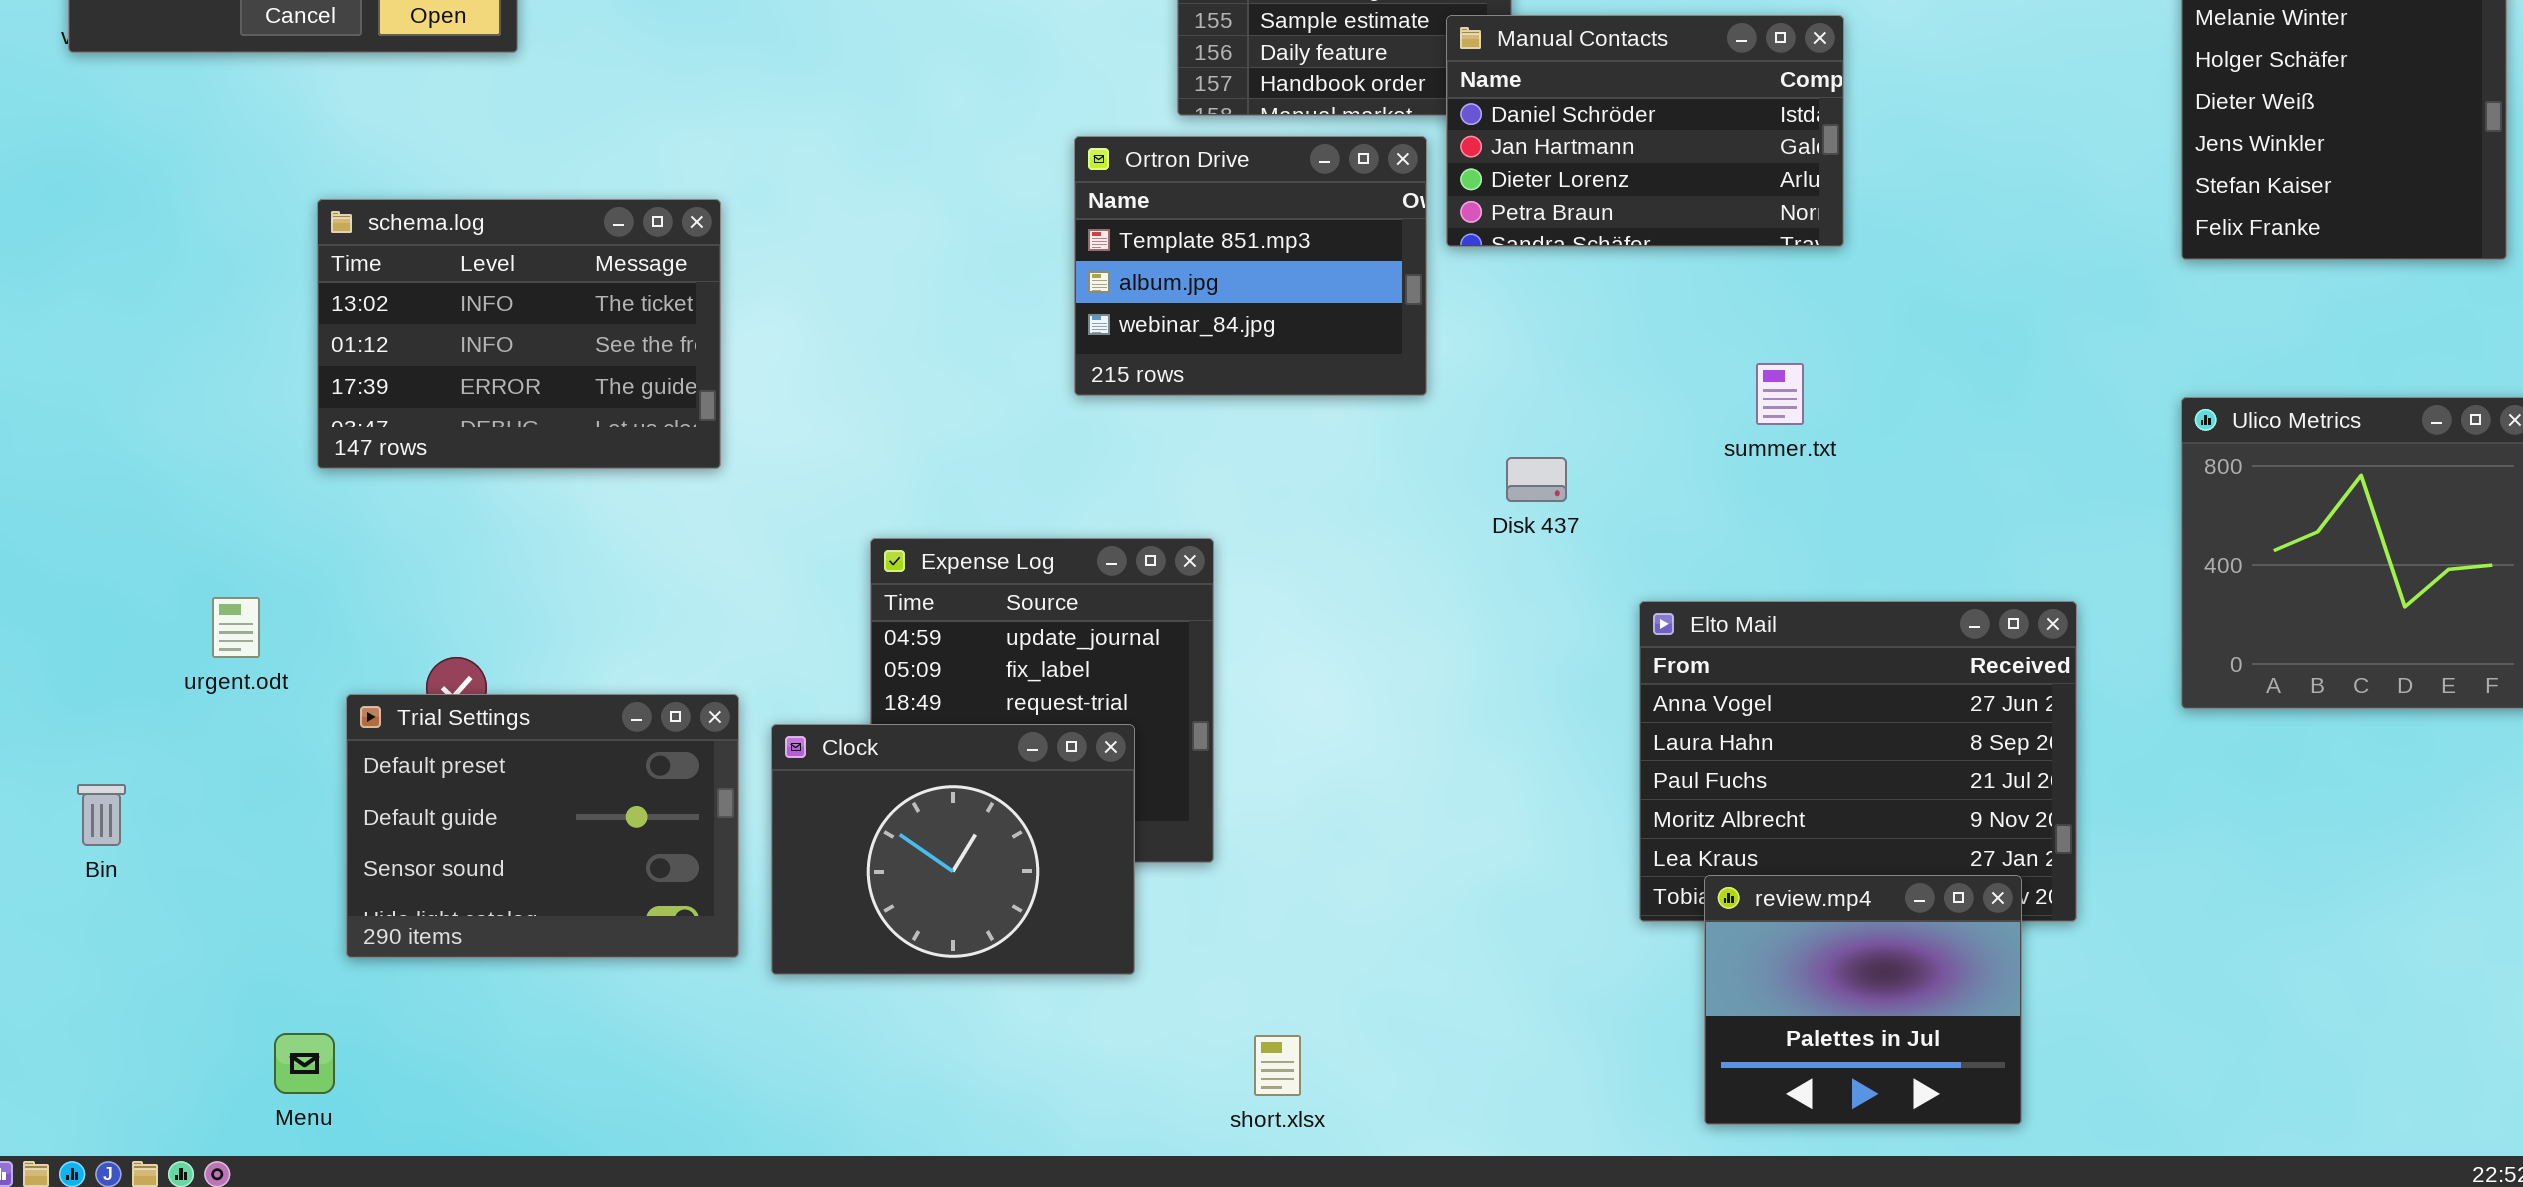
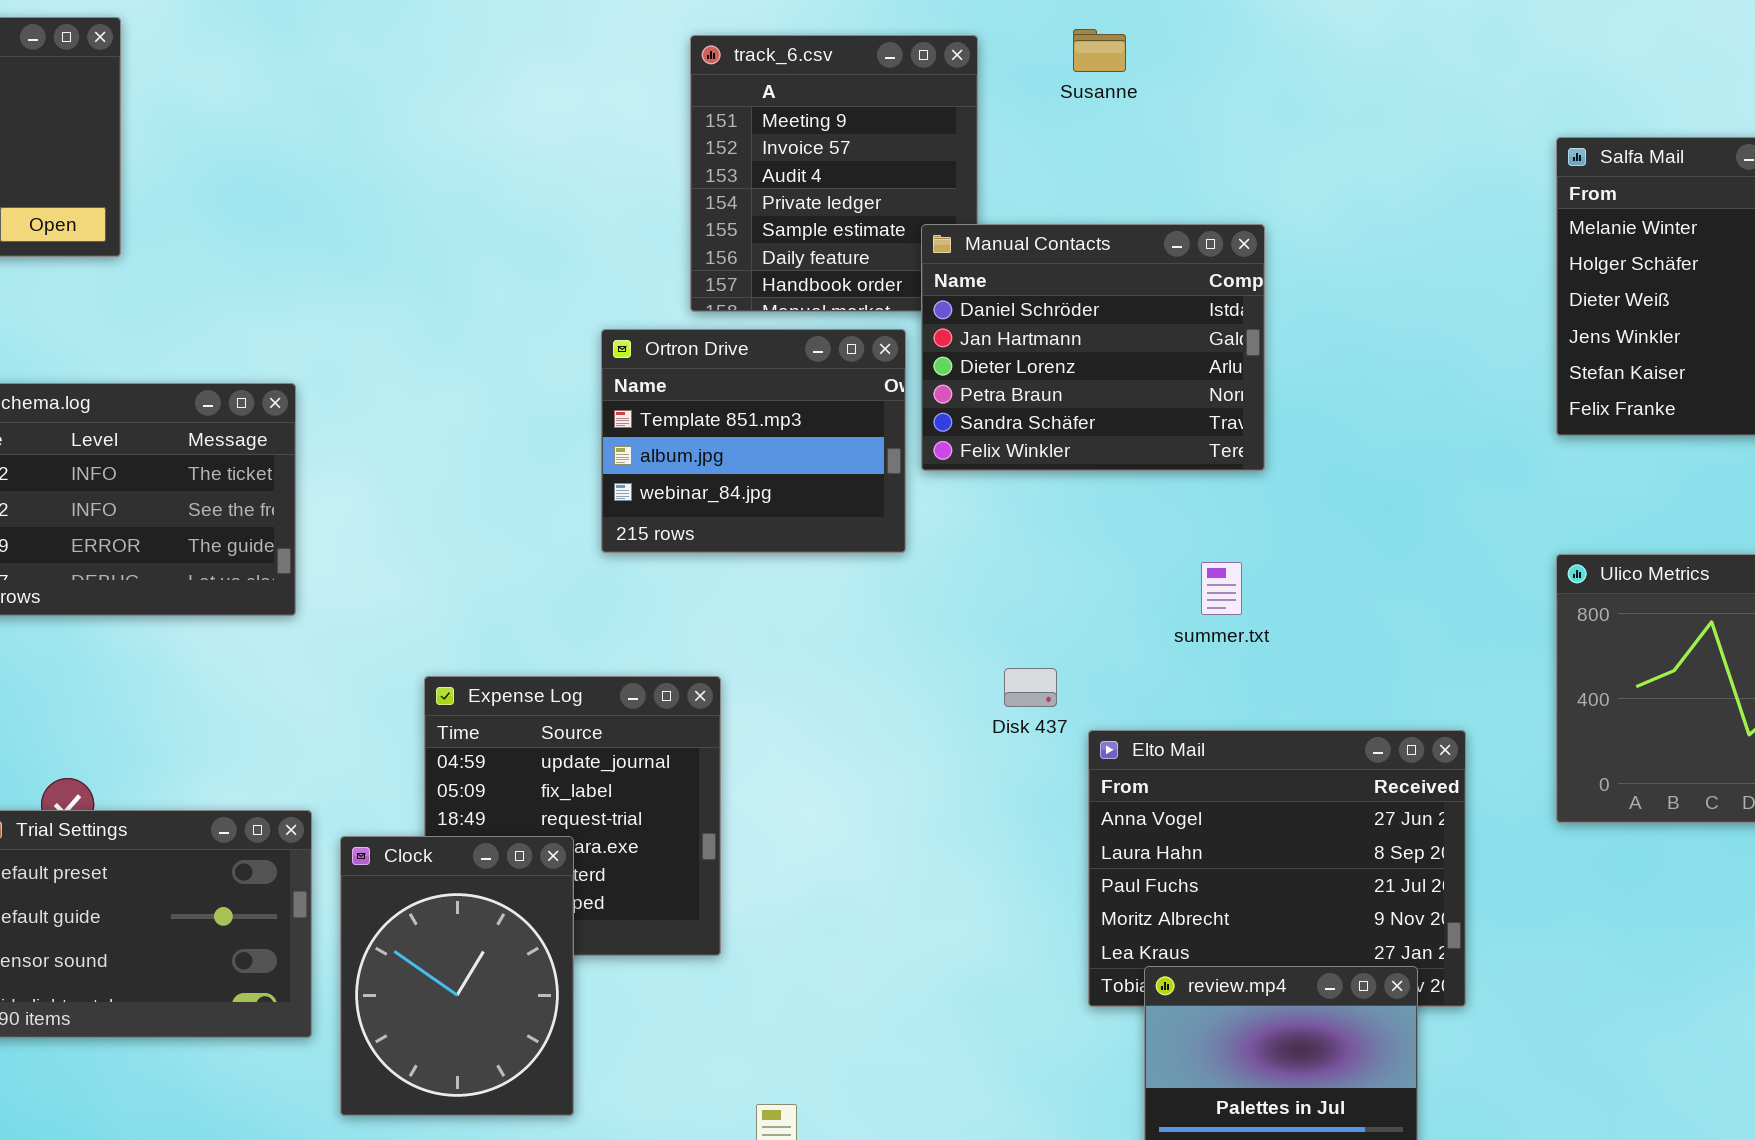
Manual Contacts: [1446,15,1844,247] -> [921,224,1265,471], resized
summer.txt: [1756,363,1804,425] -> [1201,562,1242,615], moved
Disk 437: [1506,457,1567,502] -> [1004,668,1057,707], moved
Clock: [771,724,1135,975] -> [340,836,574,1116], resized

